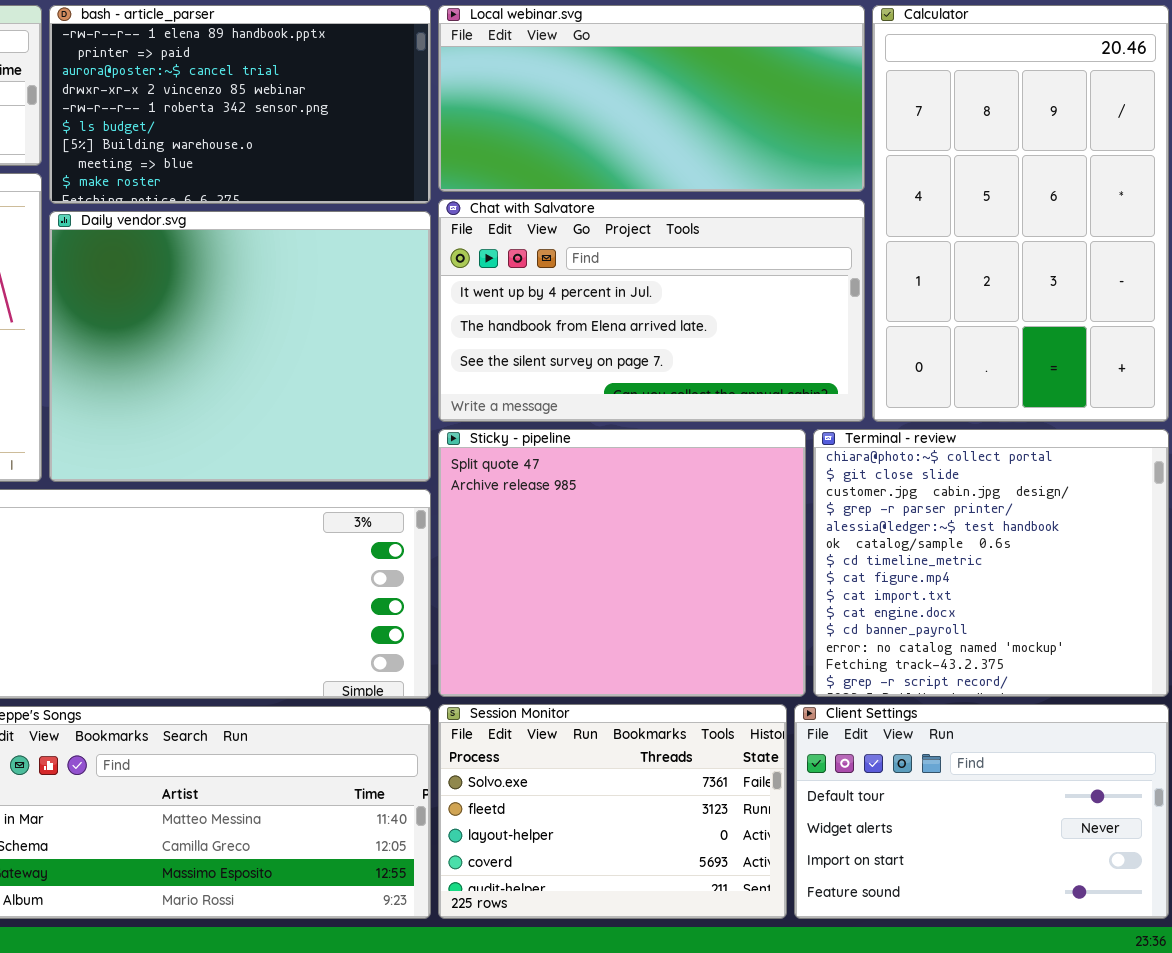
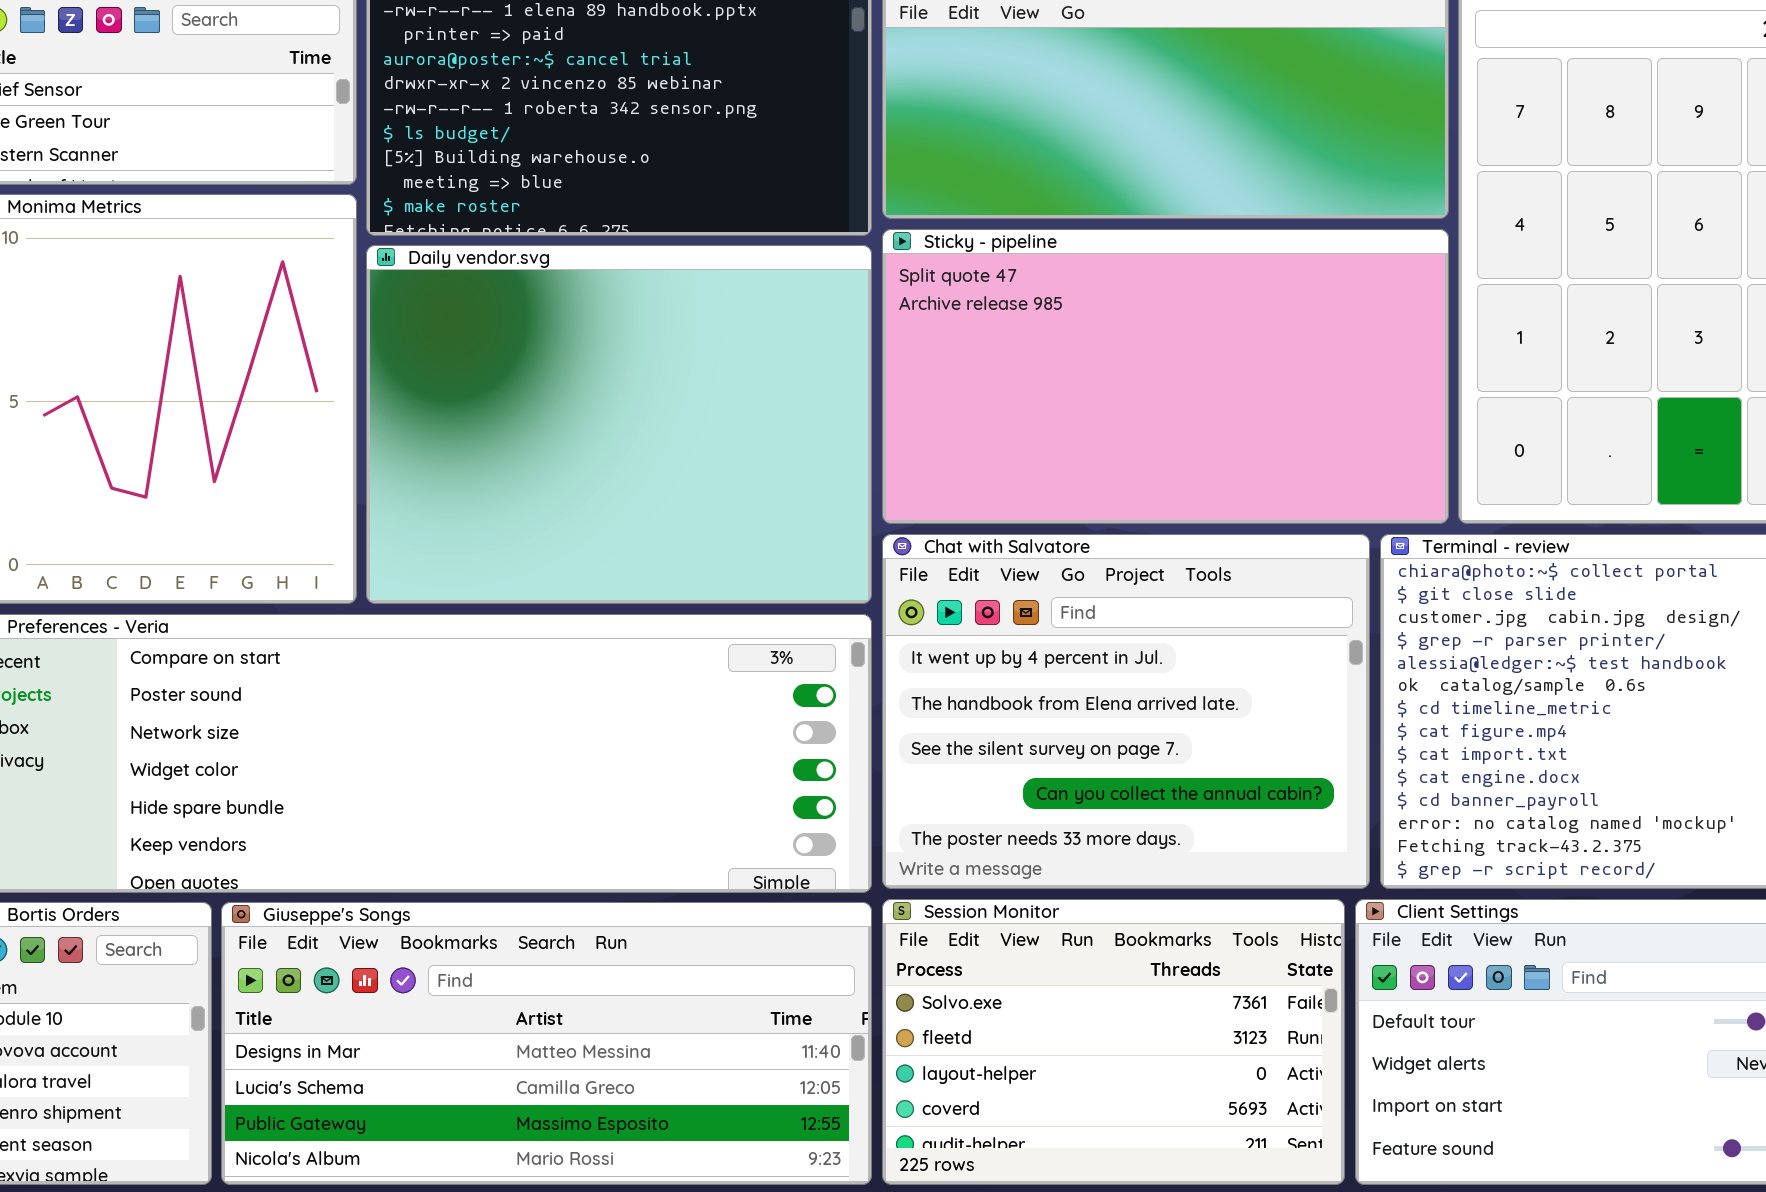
Chat with Salvatore: [438,199,865,422] -> [882,534,1370,889], moved, resized
Sticky - pipeline: [438,429,806,697] -> [882,229,1449,524], moved, resized

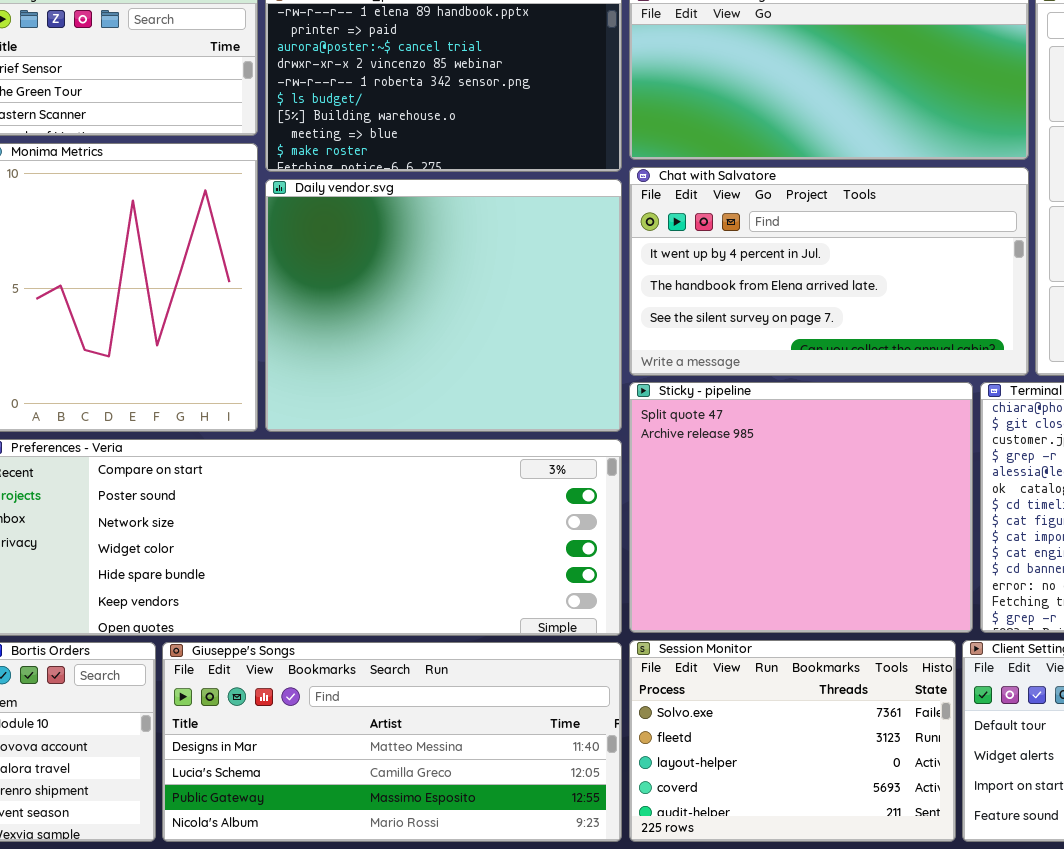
Sticky - pipeline: [882,229,1449,524] -> [629,382,973,633], moved, resized
Chat with Salvatore: [882,534,1370,889] -> [629,167,1029,376], moved, resized

